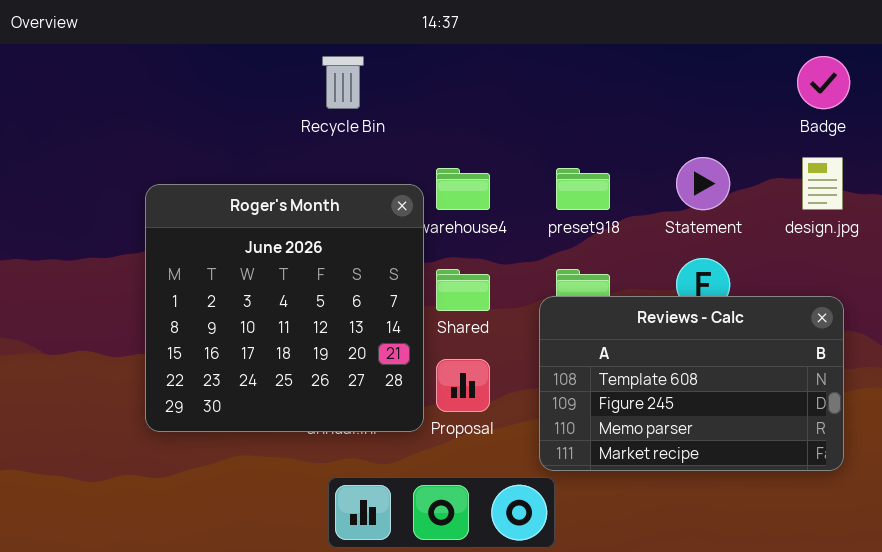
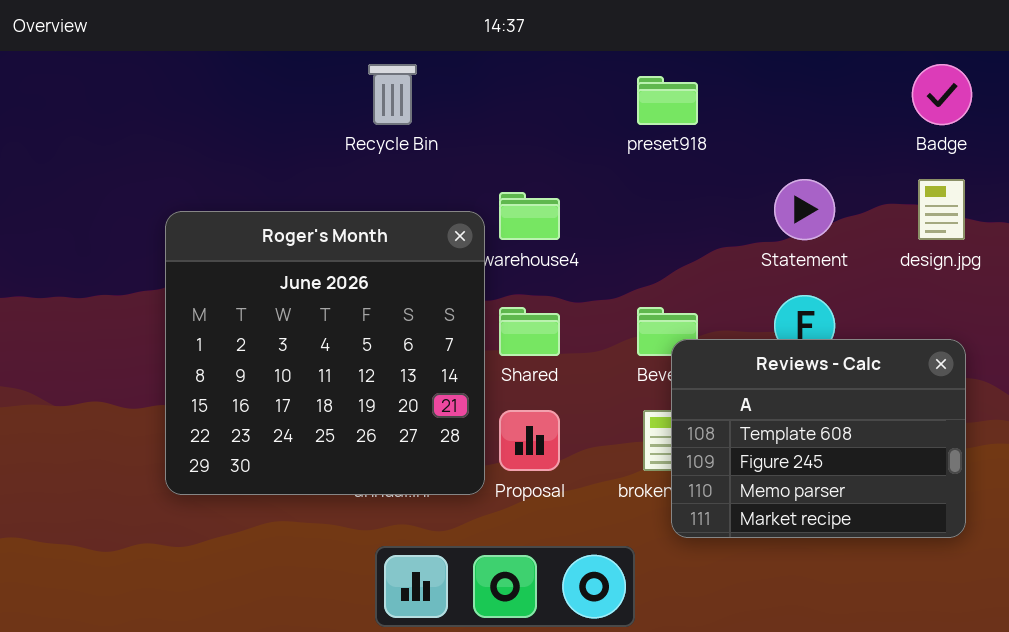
preset918: [556,168,610,210] -> [637,76,698,125], moved
Reviews - Calc: [539,296,844,471] -> [671,339,966,538], resized

